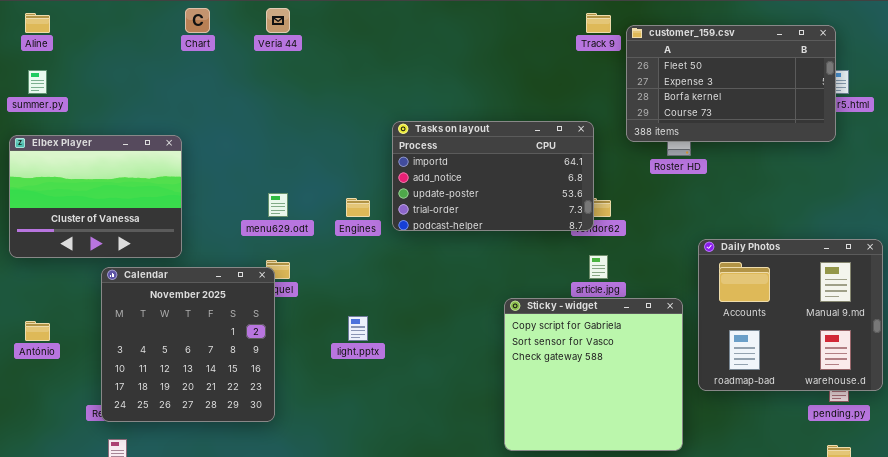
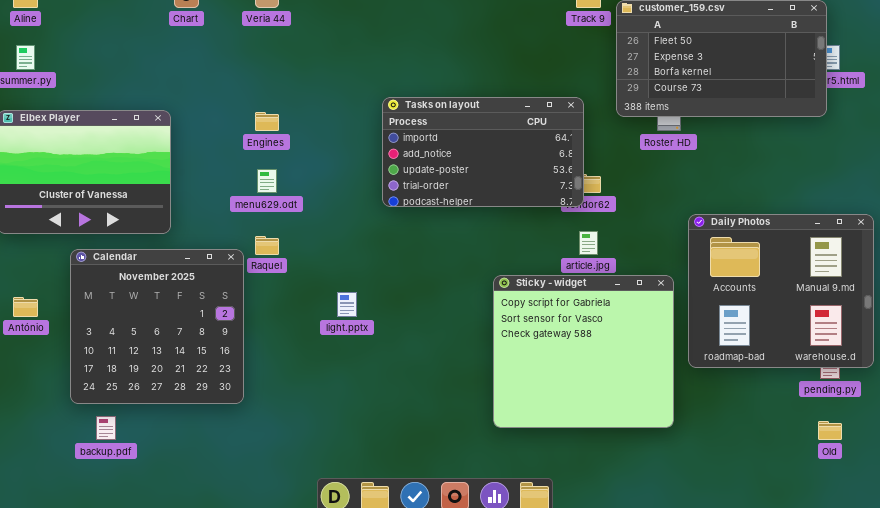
Engines: [346,198,370,217] -> [255,112,279,131], moved
Calendar: [101,267,275,422] -> [70,249,244,404], moved

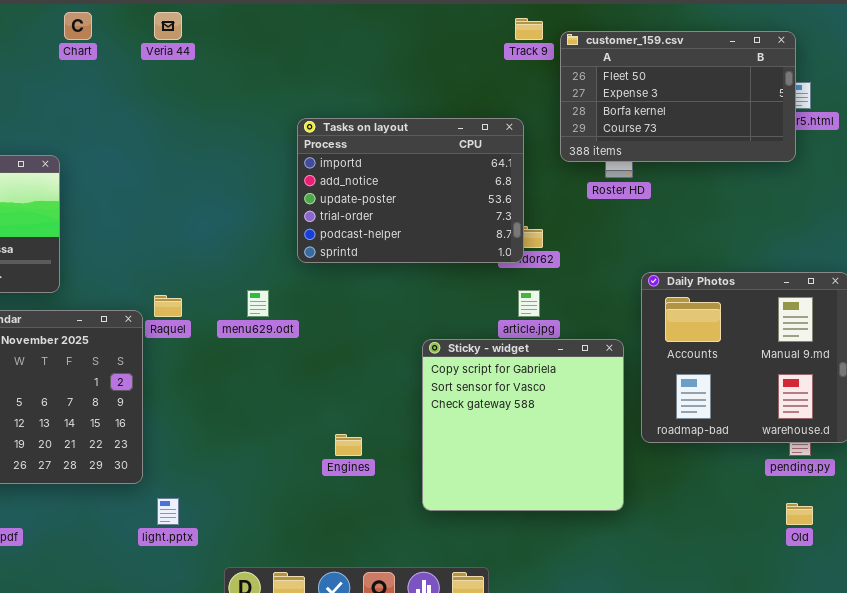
Tasks on layout: [382,97,584,207] -> [297,118,524,263], resized
Engines: [255,112,279,131] -> [335,434,362,456], moved
menu629.odt: [257,169,277,193] -> [247,290,269,317], moved
light.pptx: [337,292,357,317] -> [157,498,179,525], moved

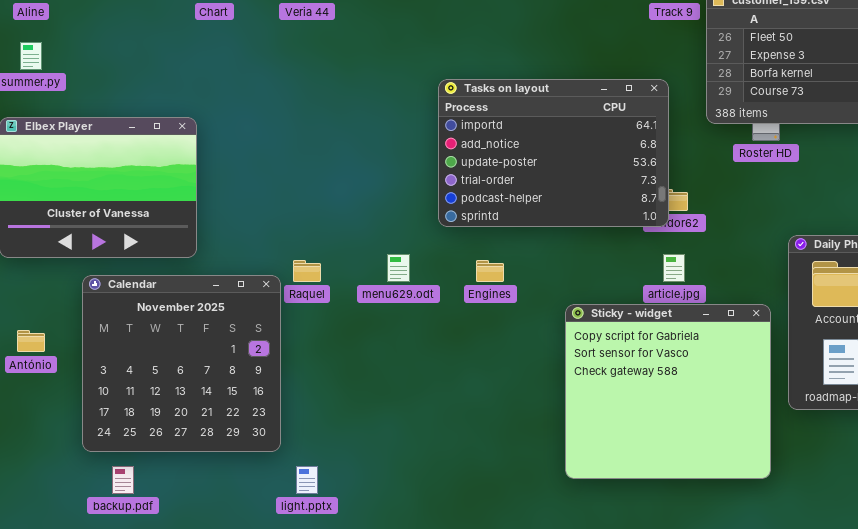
Engines: [335,434,362,456] -> [476,260,504,282], moved

